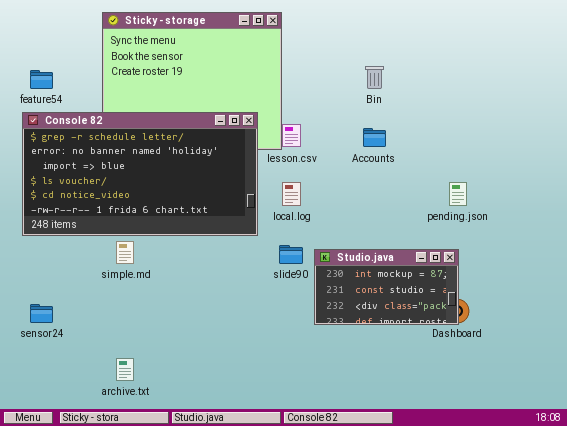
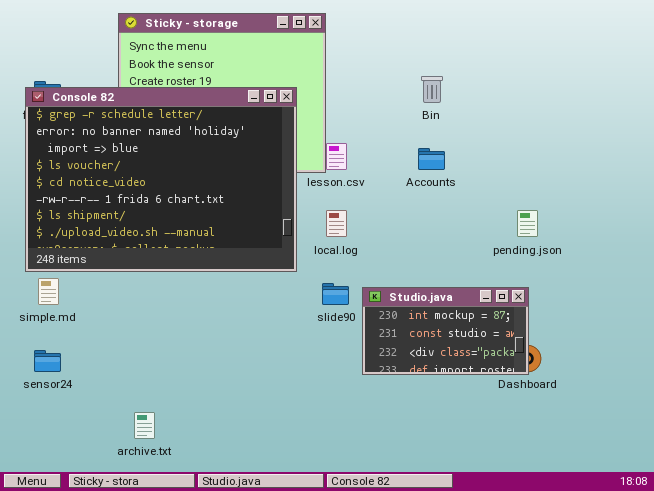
Console 82: [22,112,258,236] -> [25,87,297,272], resized
simple.md: [116,241,134,264] -> [38,278,59,305], moved

